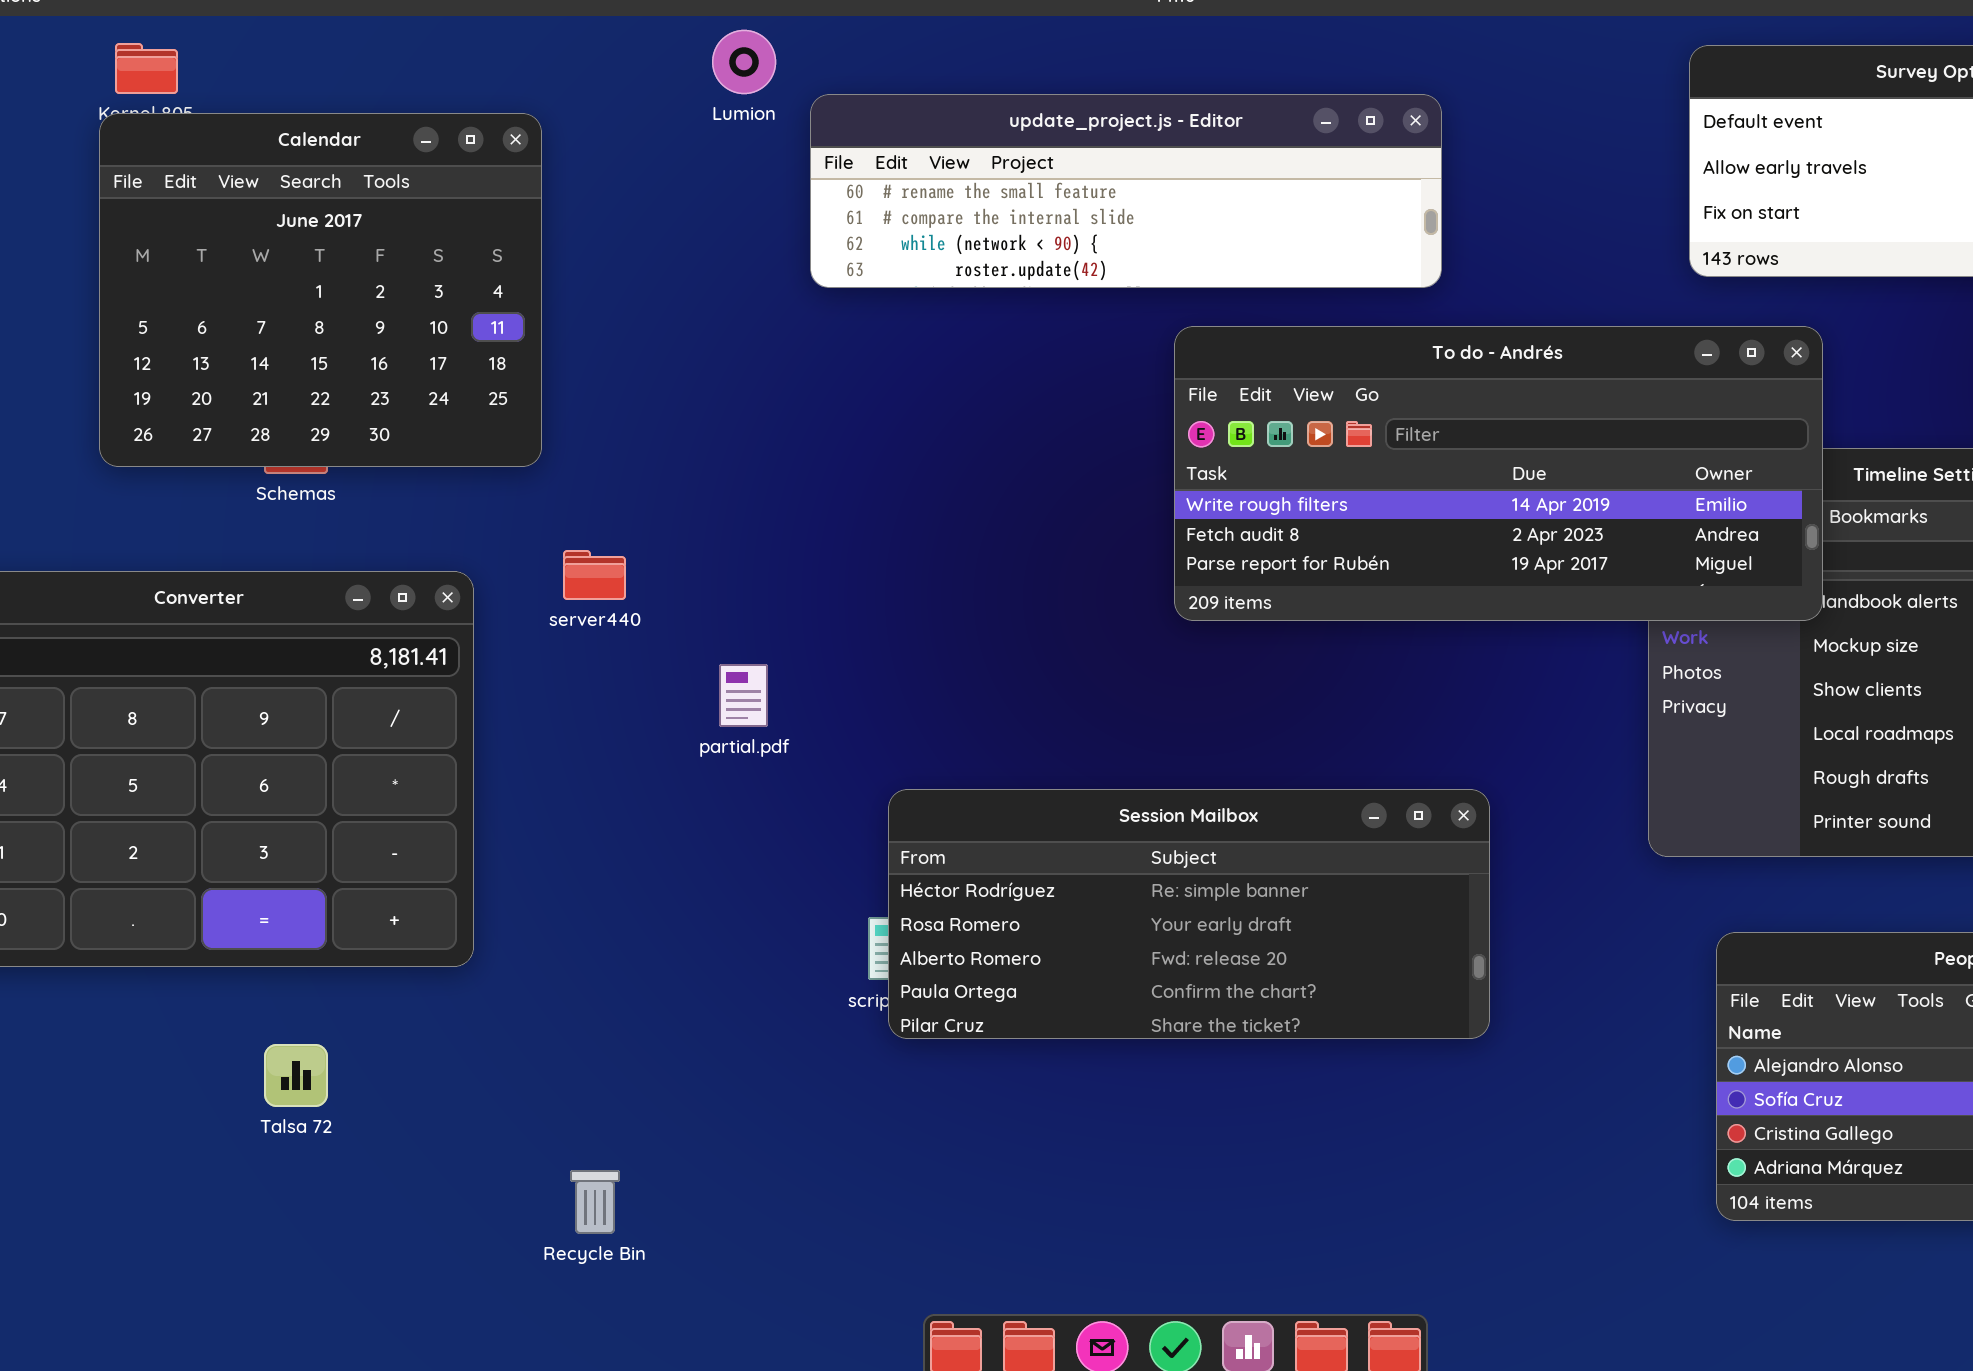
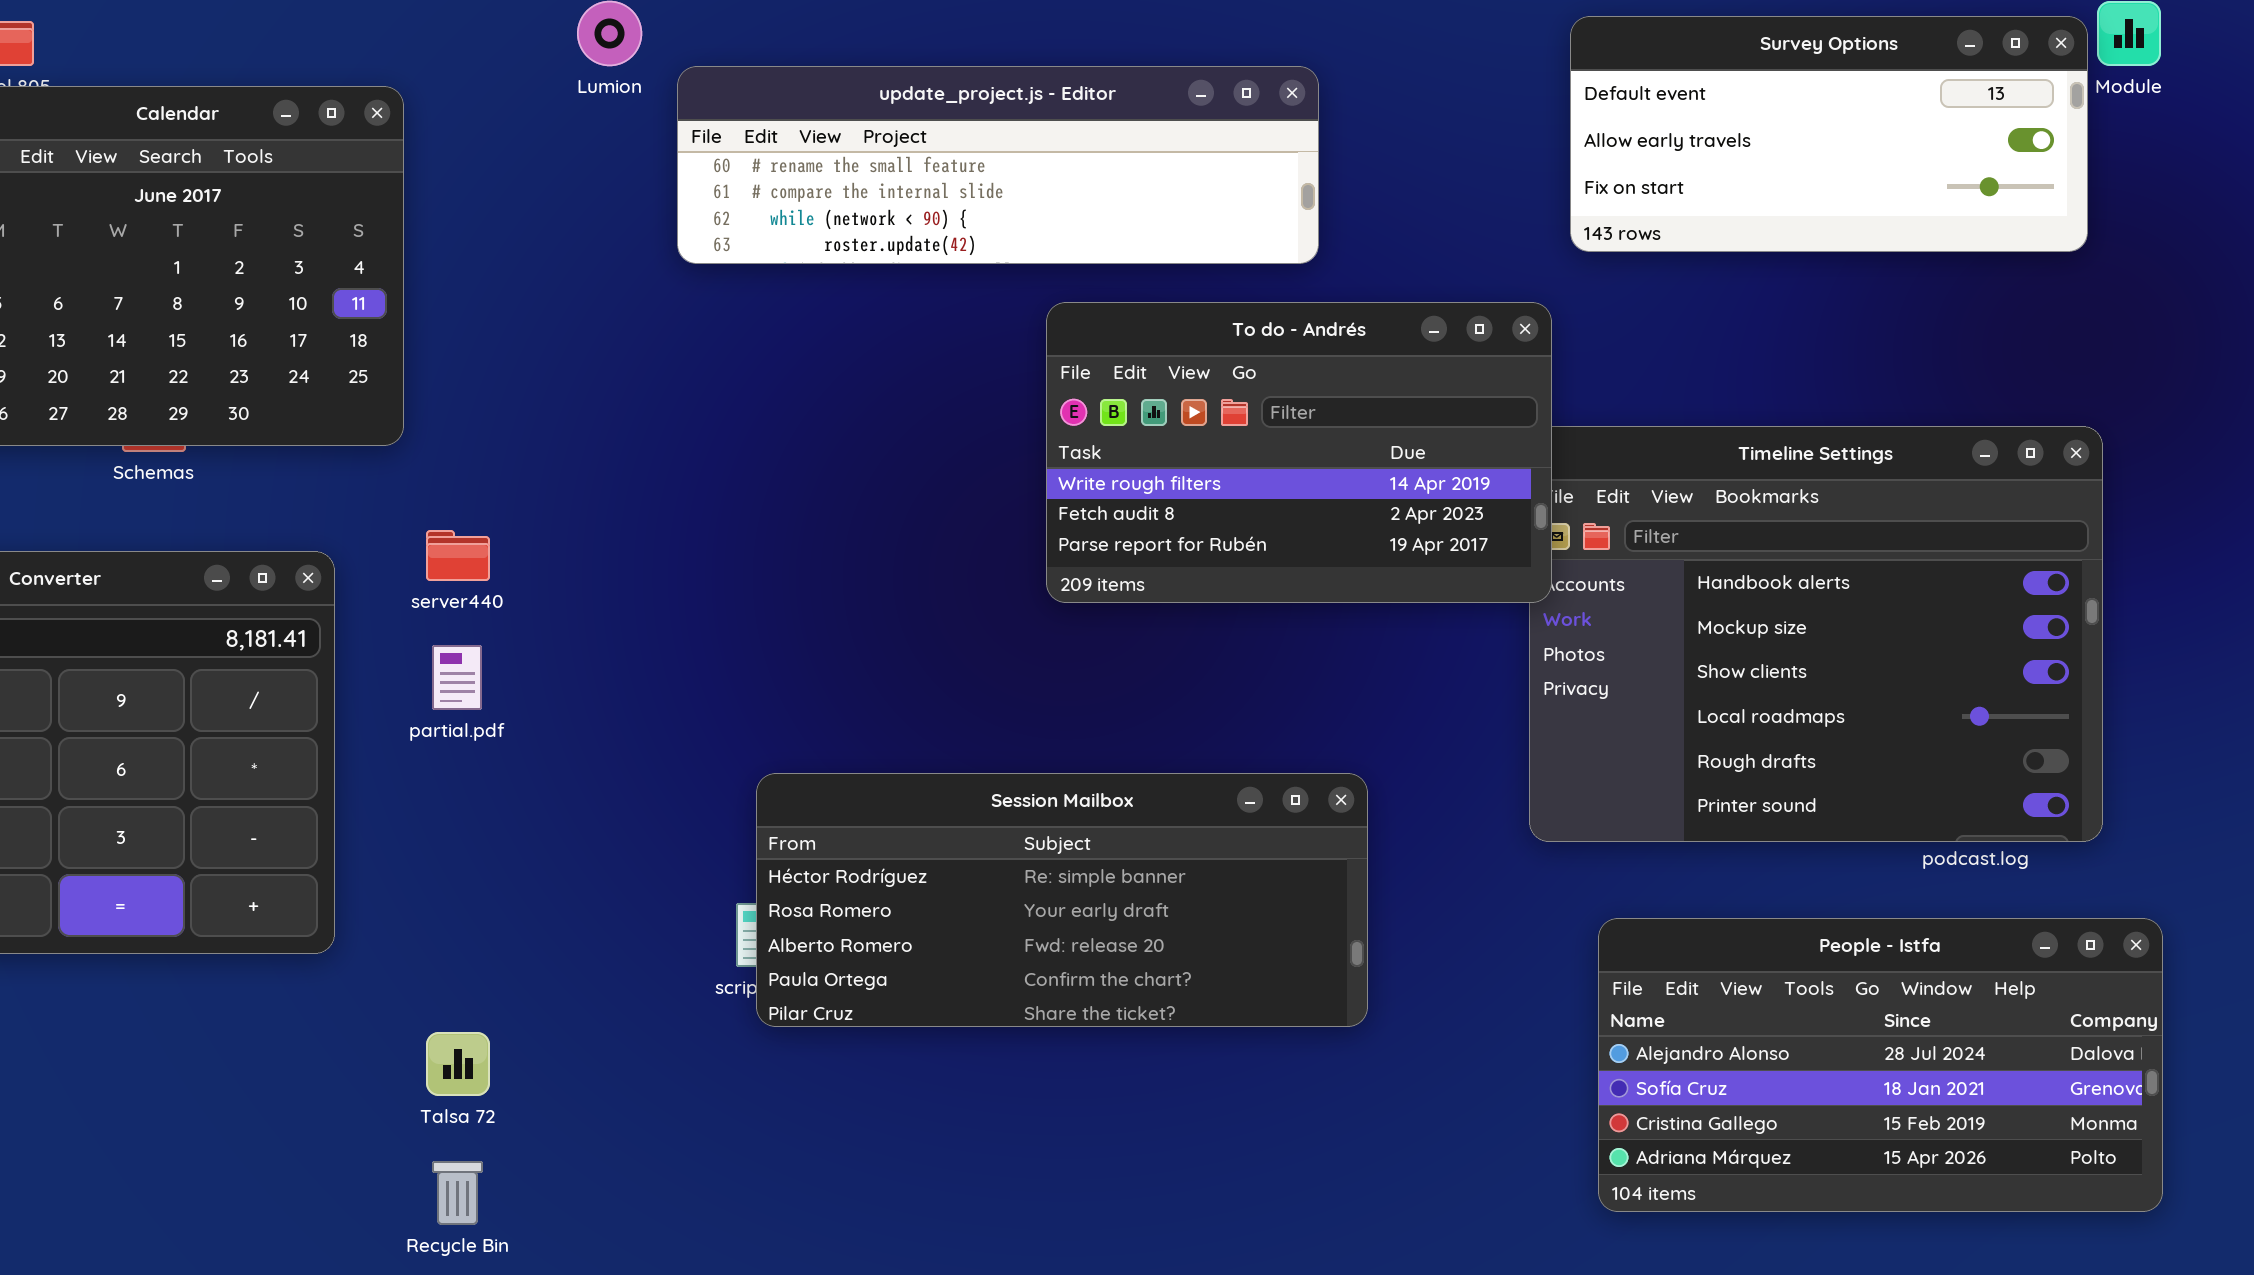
To do - Andrés: [1174,326,1823,621] -> [1046,302,1552,603], resized
partial.pdf: [719,664,768,727] -> [432,645,482,710], moved
Talsa 72: [264,1044,328,1107] -> [426,1032,490,1096], moved

